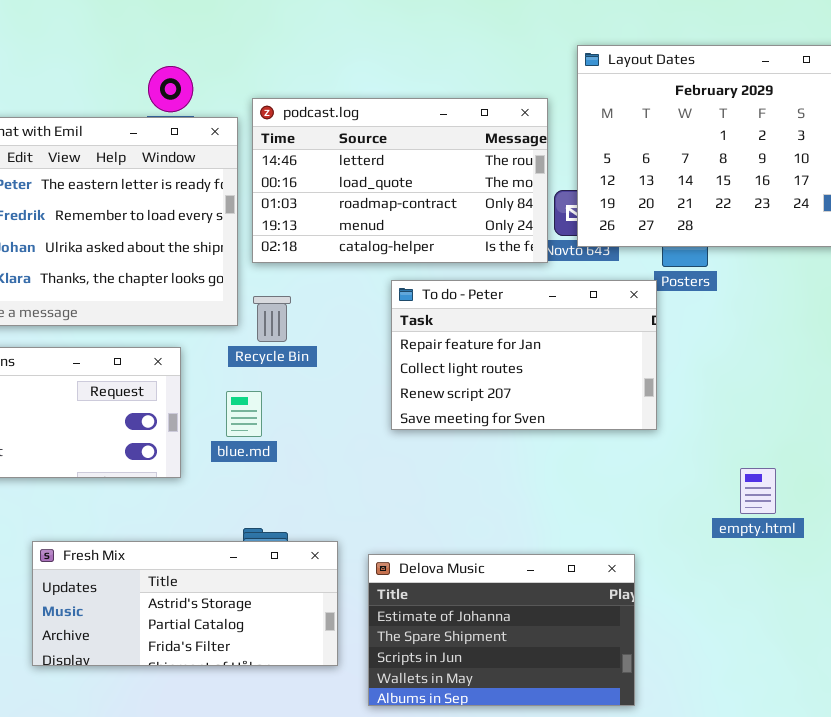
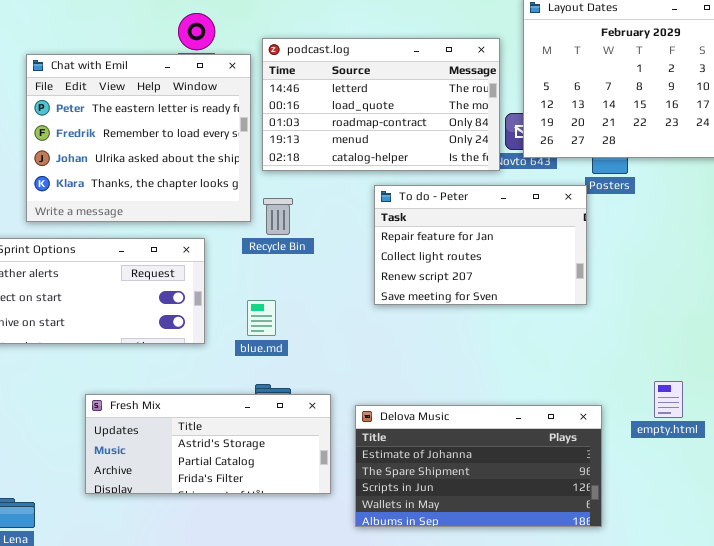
blue.md: [226,391,262,437] -> [247,300,276,336], moved
empty.html: [740,468,776,514] -> [654,381,683,418], moved
Delova Music: [368,554,635,706] -> [355,405,602,527], resized

